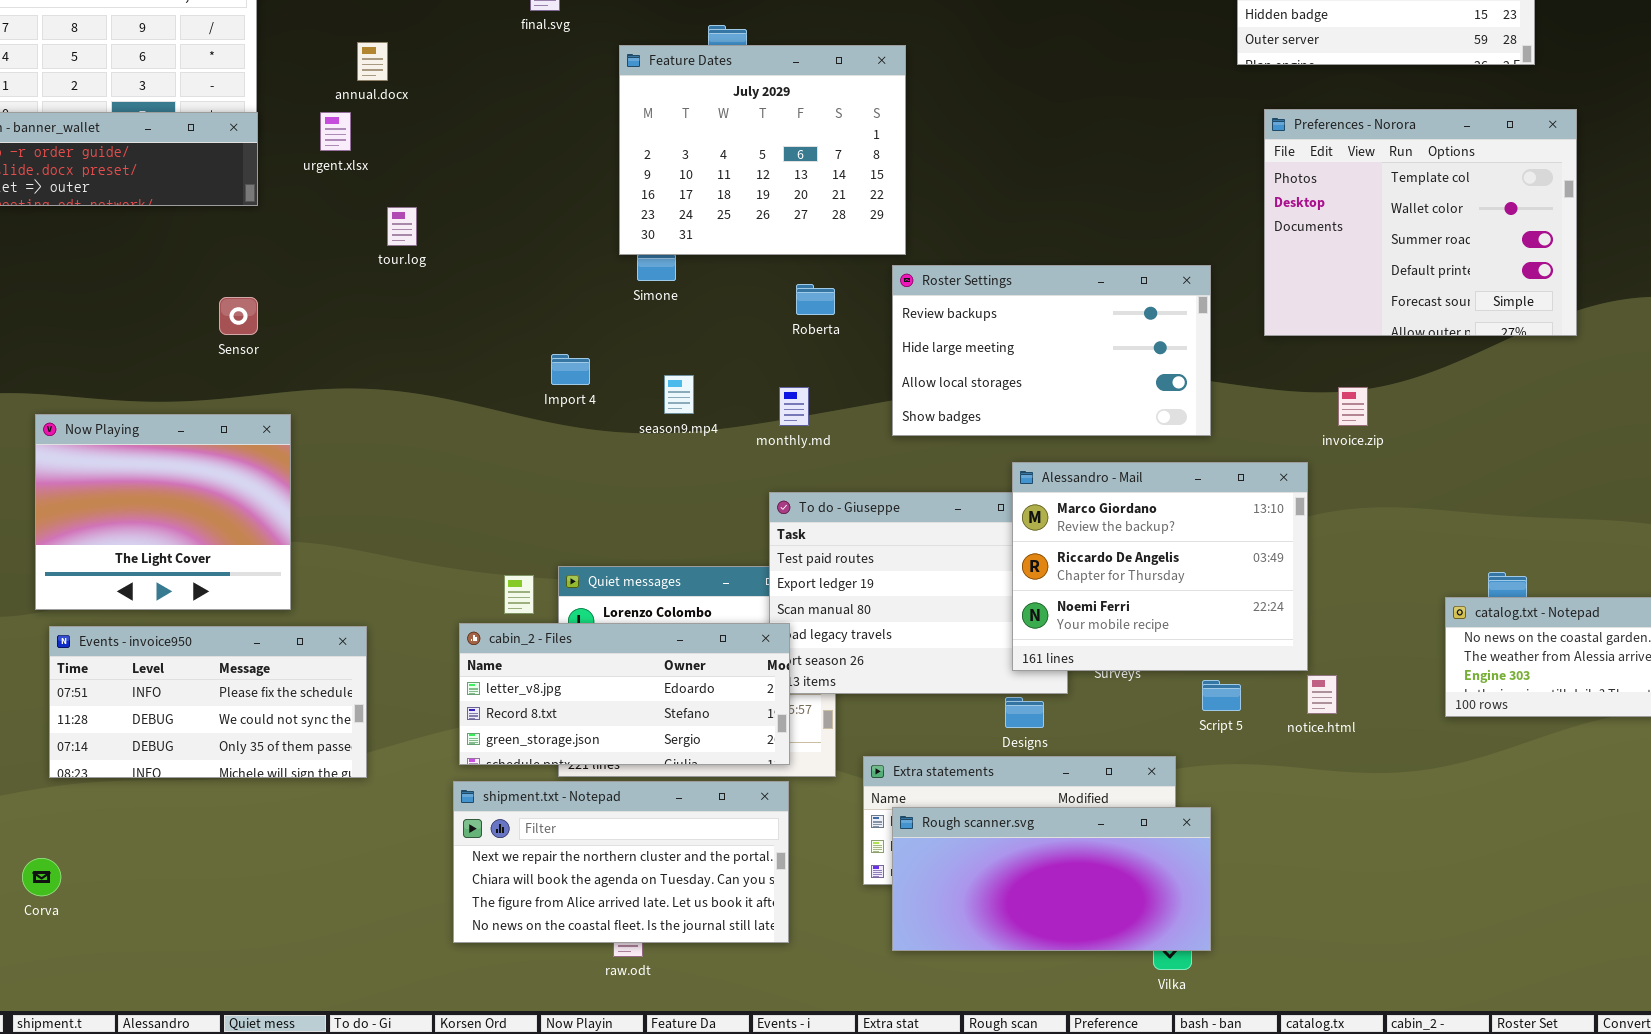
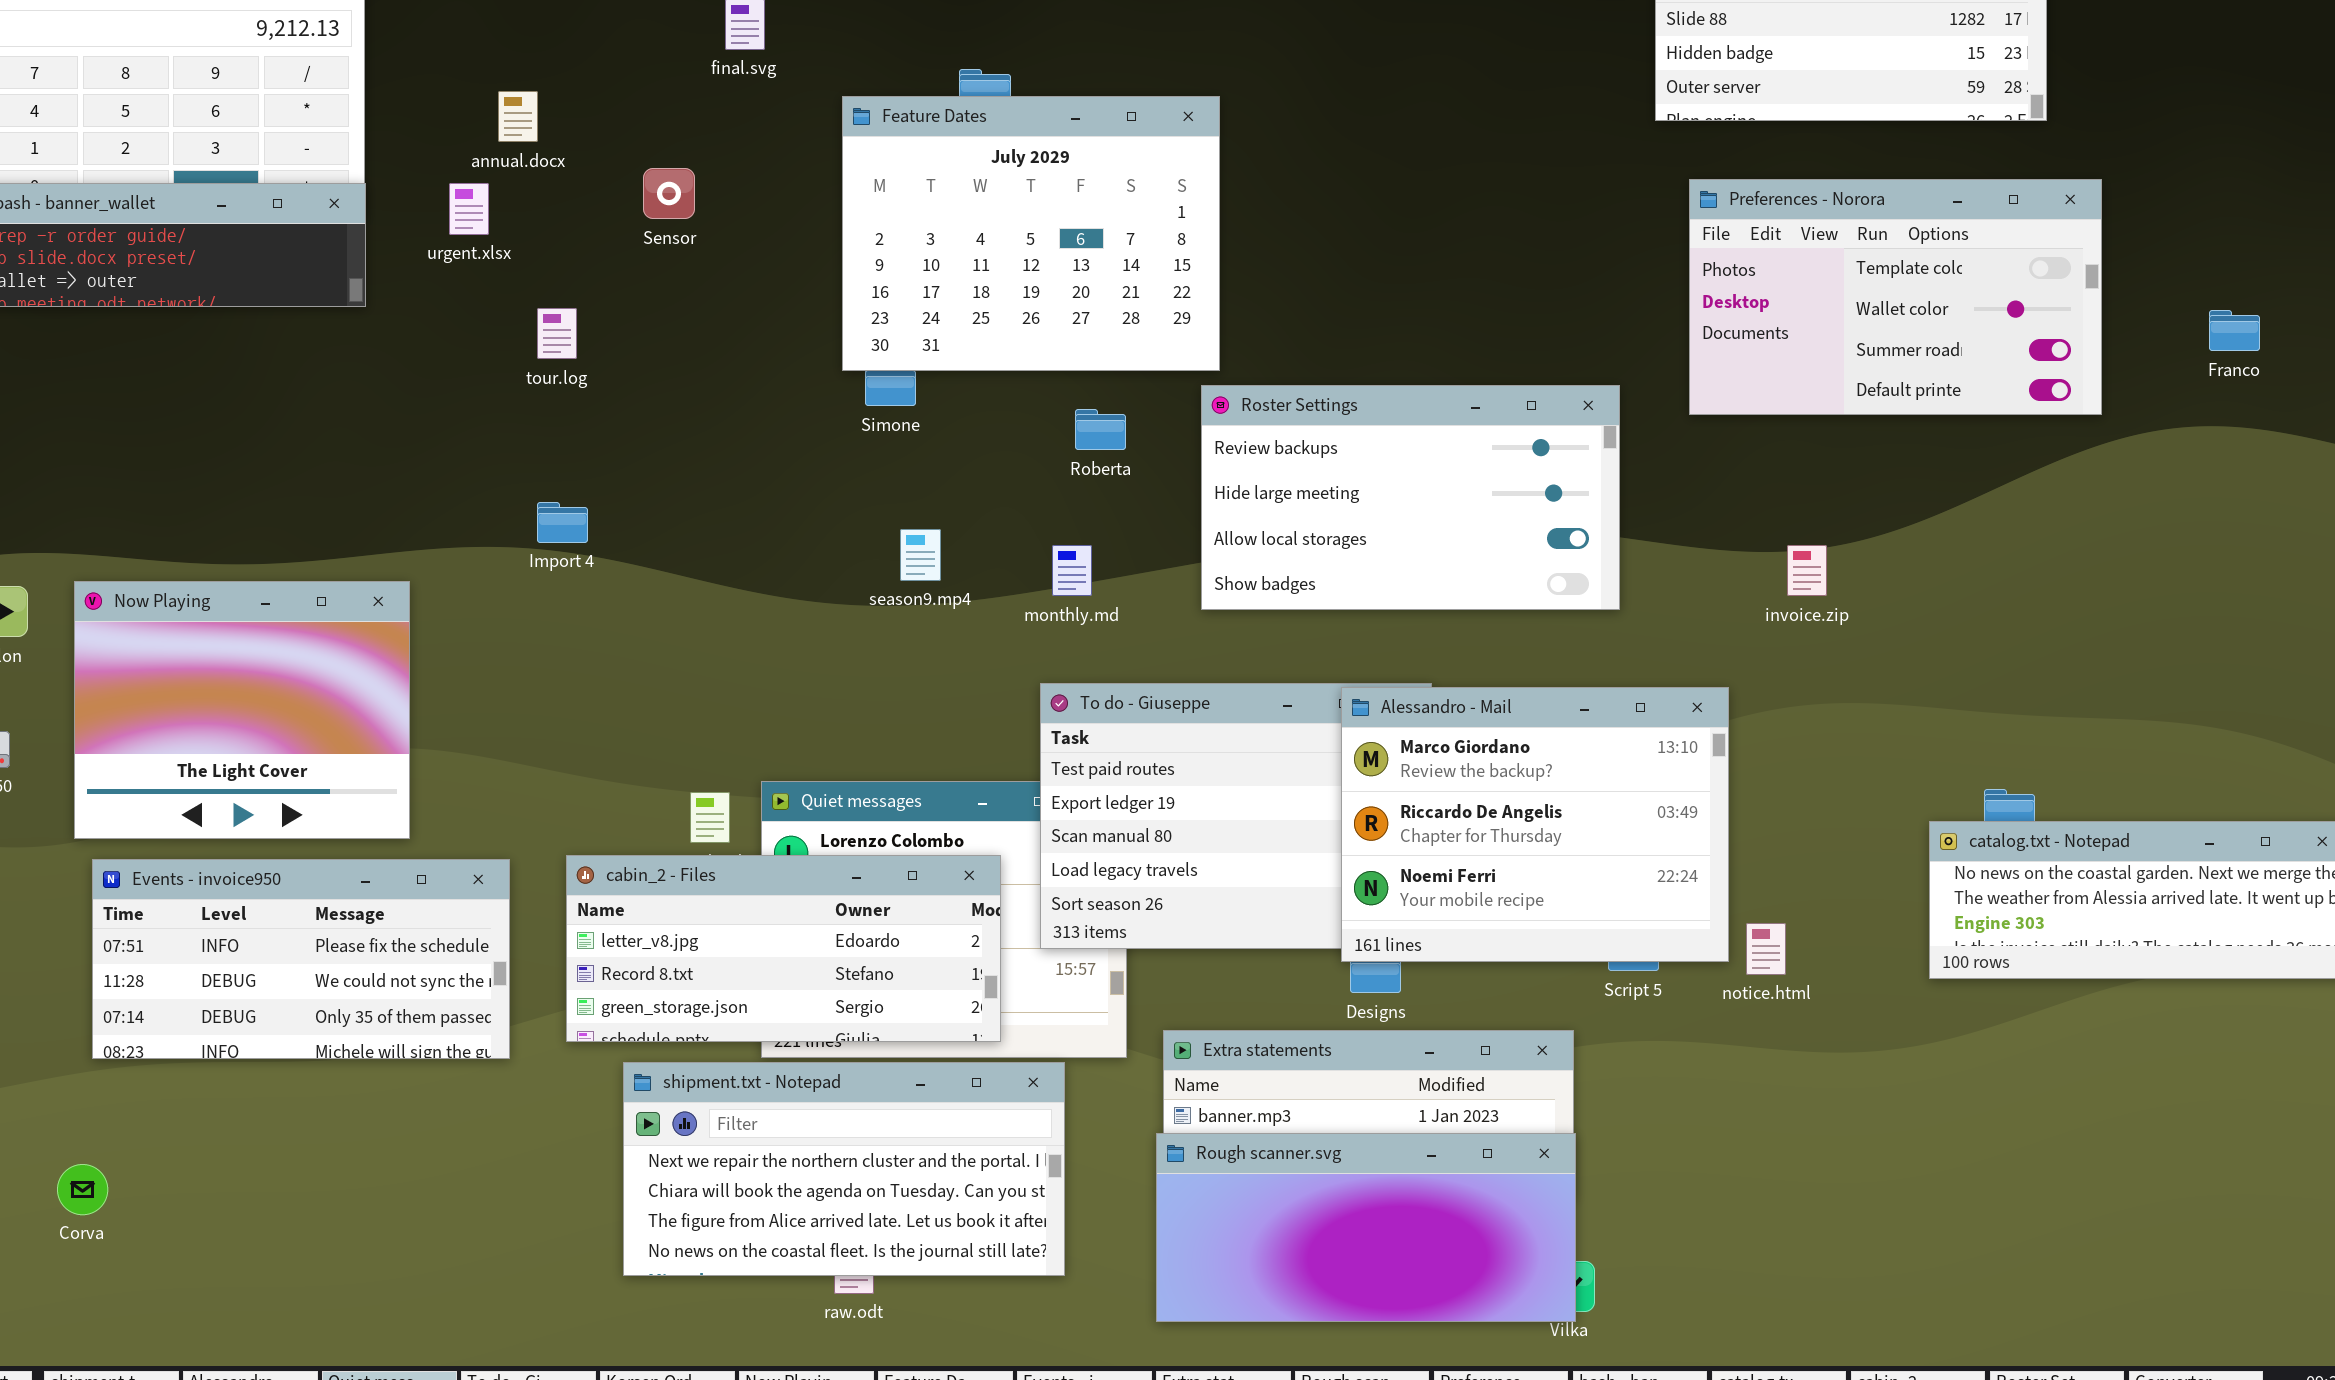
Preferences - Norora: [1264,109,1577,336] -> [1689,179,2102,415], resized
Sensor: [219,297,258,335] -> [643,168,695,219], moved
Import 4: [551,354,590,385] -> [537,502,588,543], moved
Alessandro - Mail: [1012,462,1308,671] -> [1341,687,1729,962], moved
cabin_2 - Files: [459,623,790,765] -> [566,855,1001,1042], moved
Rough scanner.svg: [892,807,1211,951] -> [1156,1133,1576,1322], moved

